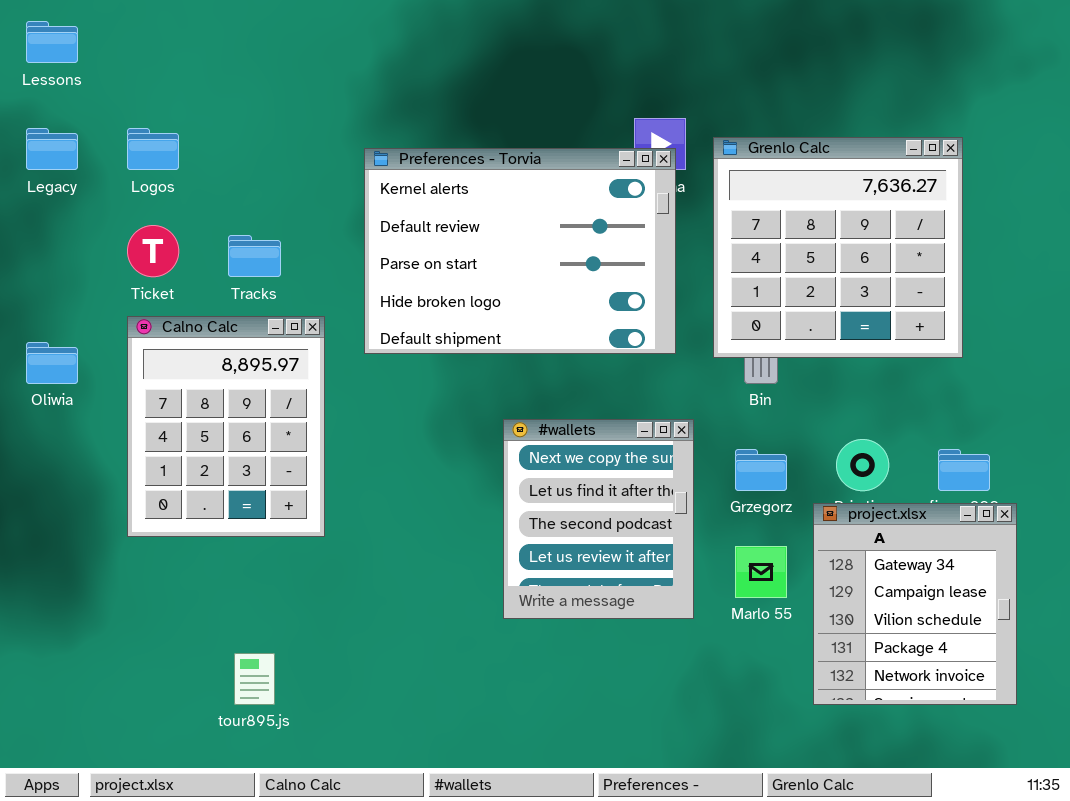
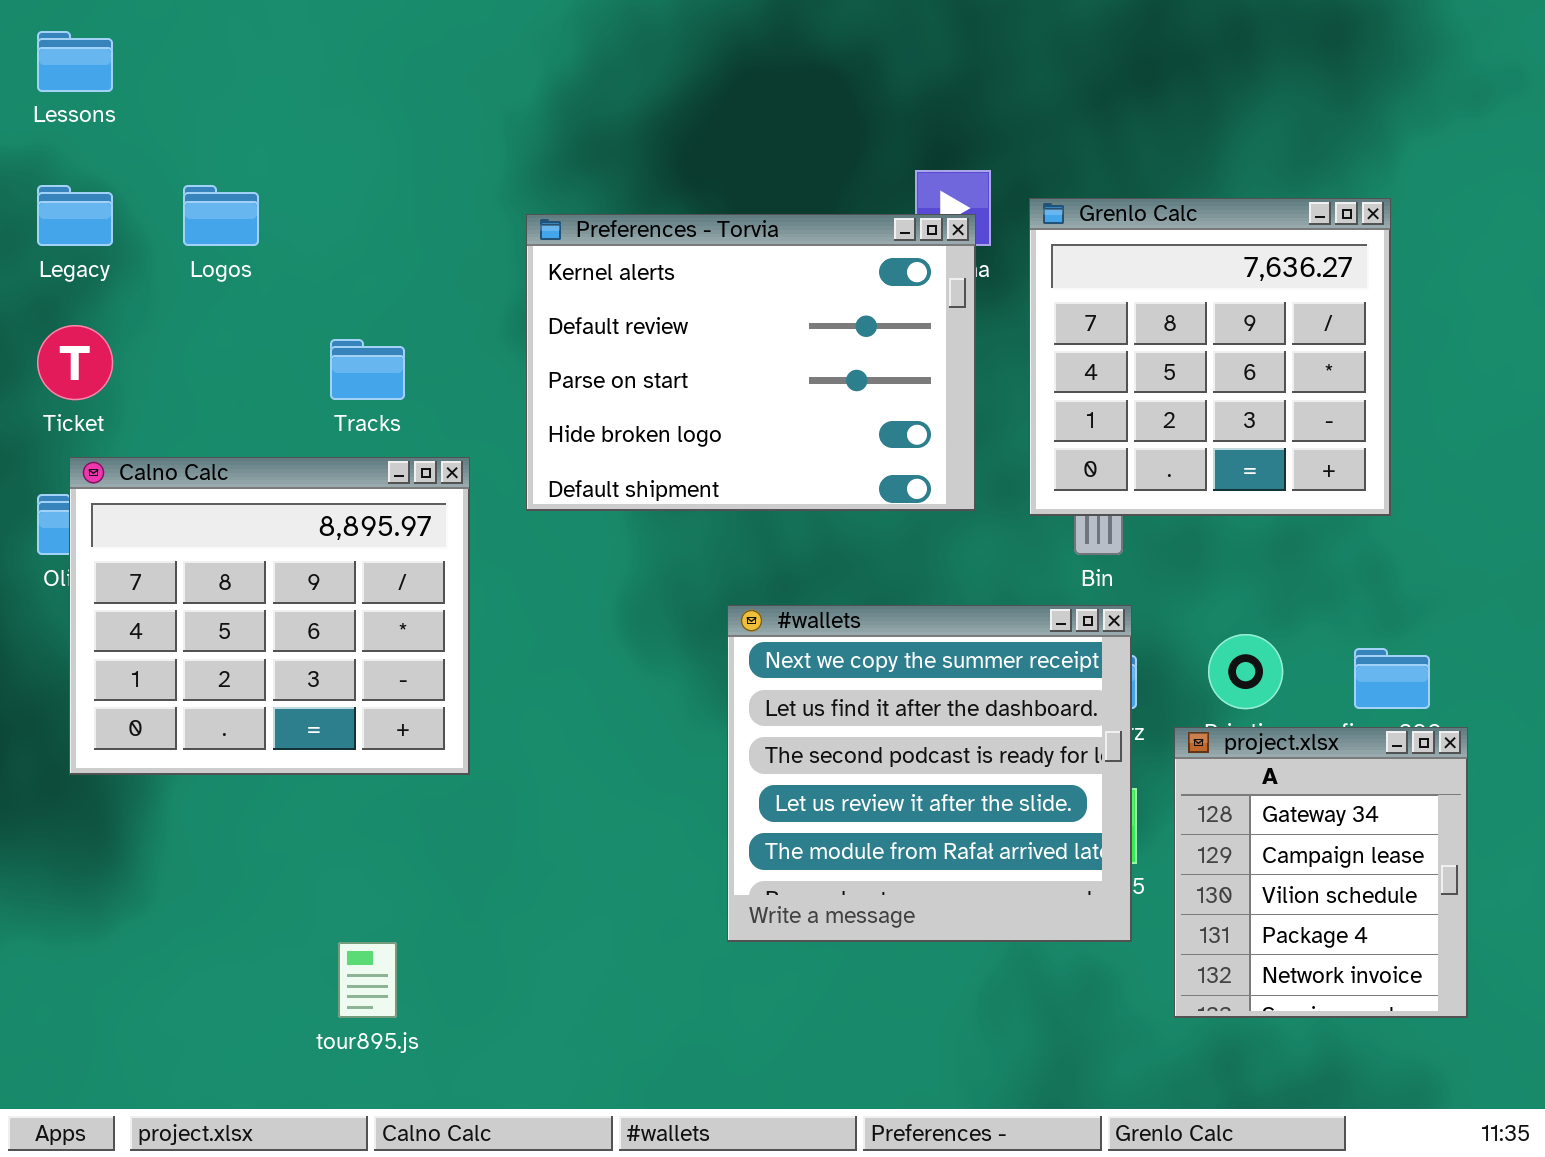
Ticket: [127,225,179,277] -> [37,325,113,400], moved
Calno Calc: [127,316,325,537] -> [69,457,470,775], resized
#wallets: [503,419,694,619] -> [727,605,1132,942], resized

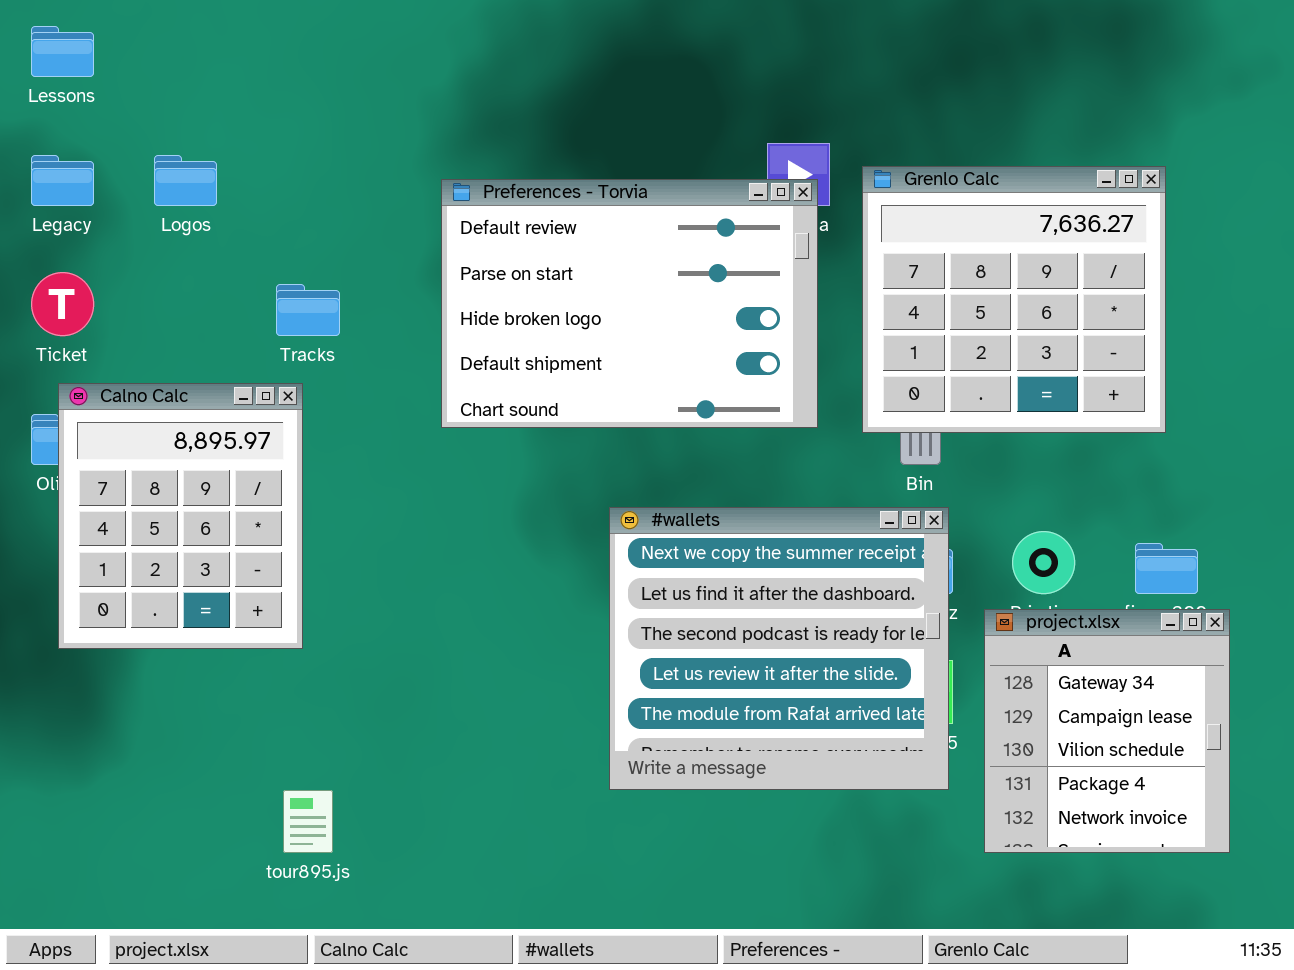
Preferences - Torvia: [526,214,976,511] -> [441,179,818,428], scrolled down 1 row
Calno Calc: [69,457,470,775] -> [58,383,303,649], resized

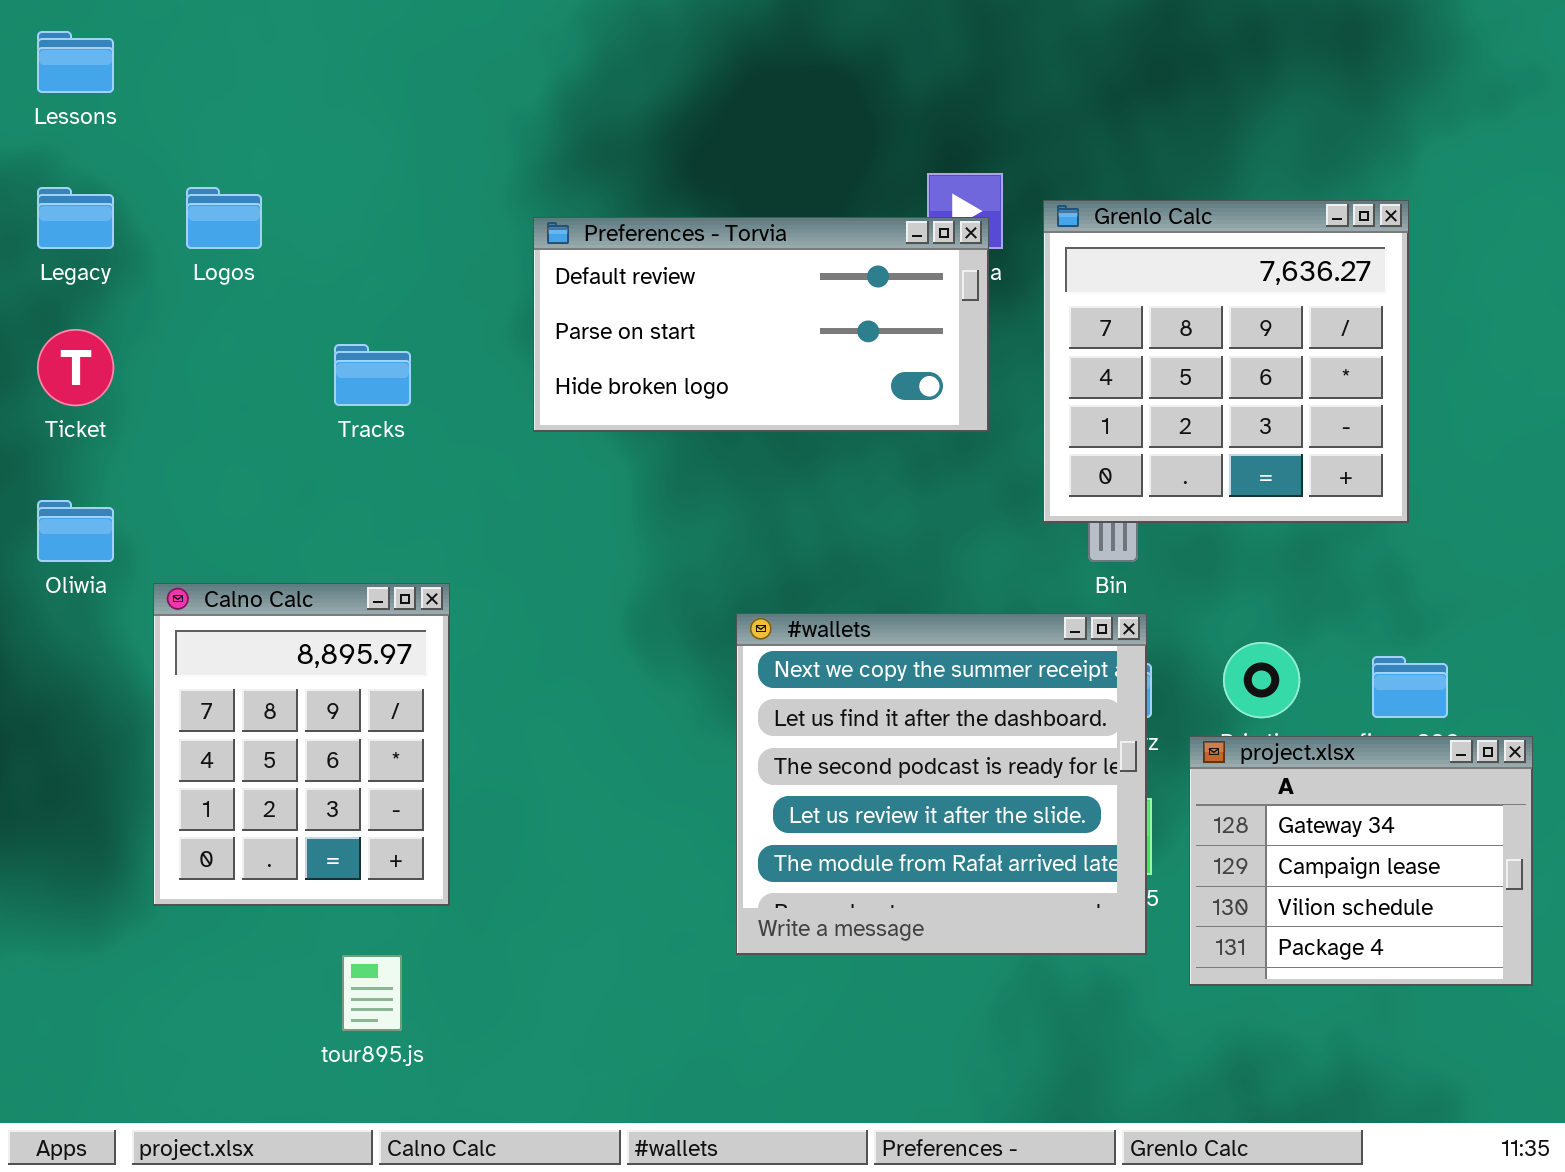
Preferences - Torvia: [441,179,818,428] -> [533,217,989,432], resized
Calno Calc: [58,383,303,649] -> [153,583,450,906], moved
project.xlsx: [984,609,1230,853] -> [1189,736,1533,986], resized

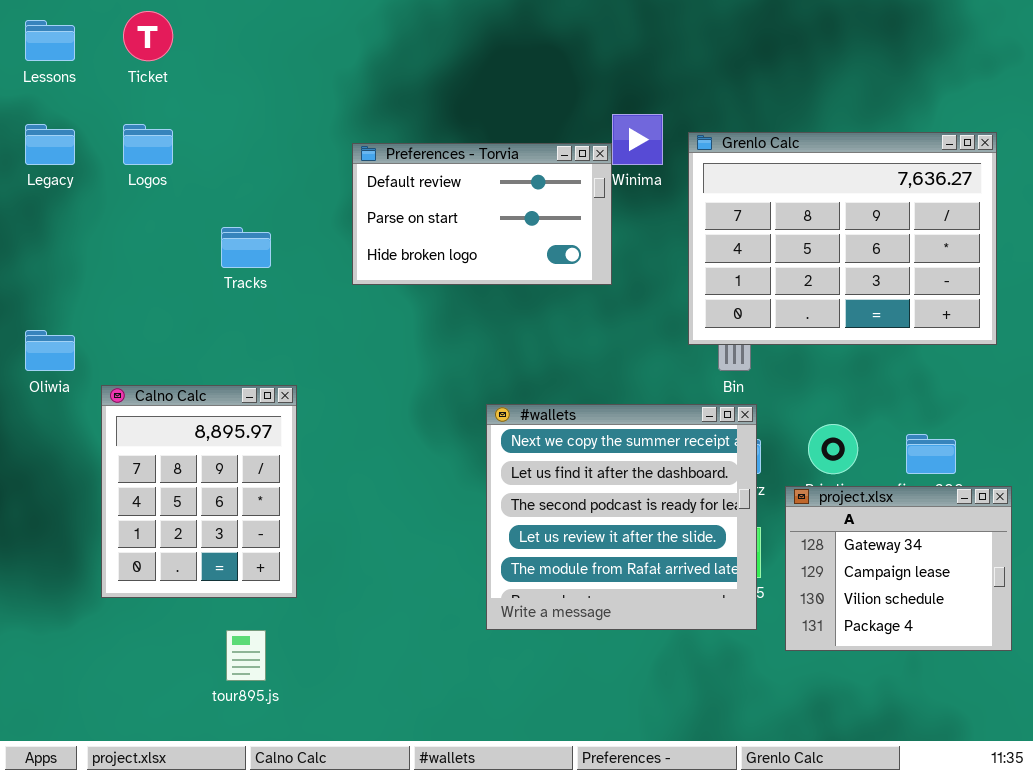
Grenlo Calc: [1043,200,1409,523] -> [688,132,997,345], resized
Preferences - Torvia: [533,217,989,432] -> [352,143,612,285], resized
Ticket: [37,329,114,406] -> [123,11,173,61], moved

